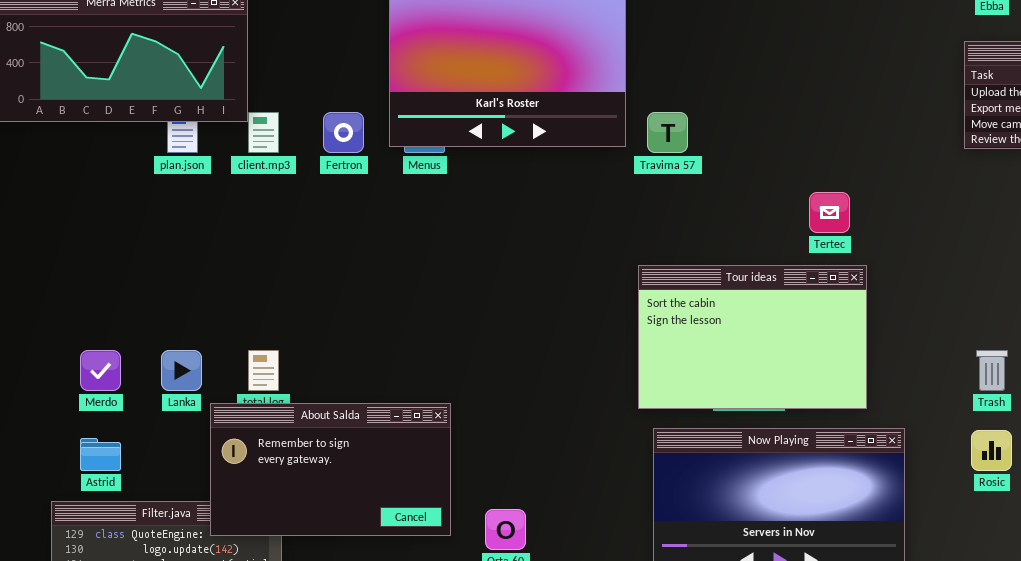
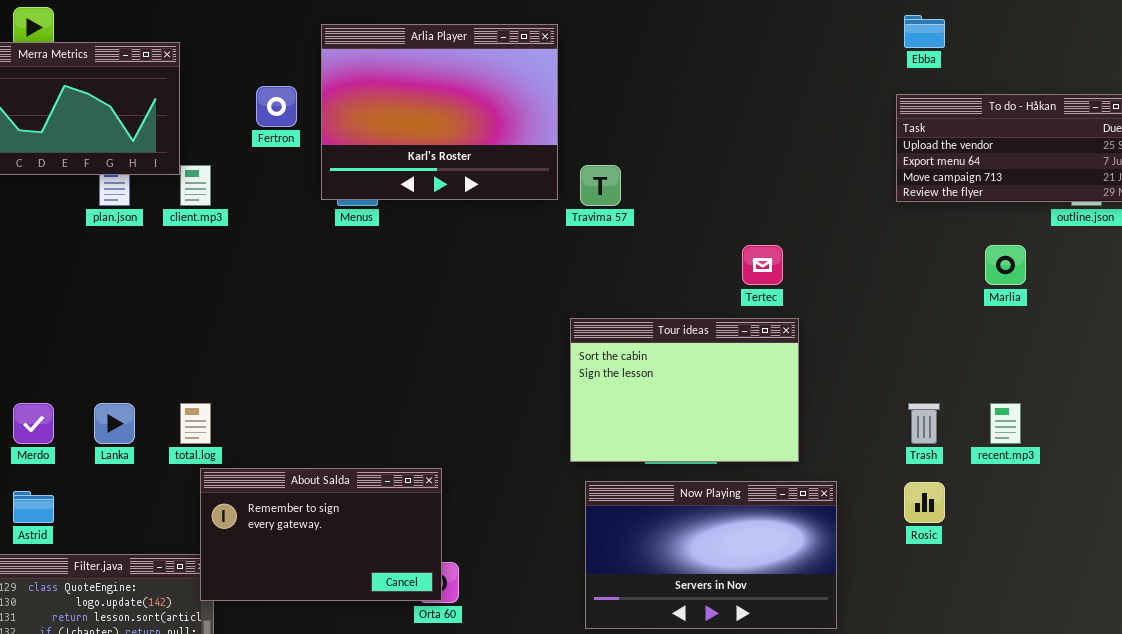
Fertron: [323,112,364,153] -> [256,86,297,127], moved
About Salda: [210,403,451,536] -> [200,468,442,601], moved

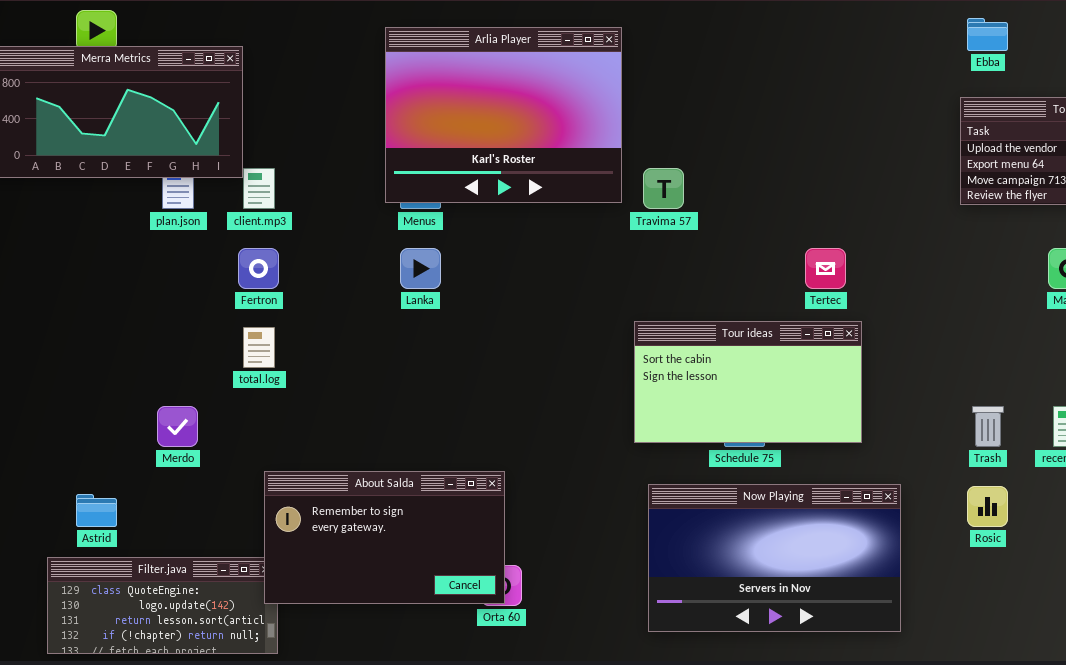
Fertron: [256,86,297,127] -> [238,248,279,289], moved
Tour ideas: [570,318,799,462] -> [634,321,862,443], resized
Merdo: [13,403,54,444] -> [157,406,198,447], moved
Lanka: [94,403,135,444] -> [400,248,441,289], moved
total.log: [180,403,211,444] -> [243,327,275,368], moved

